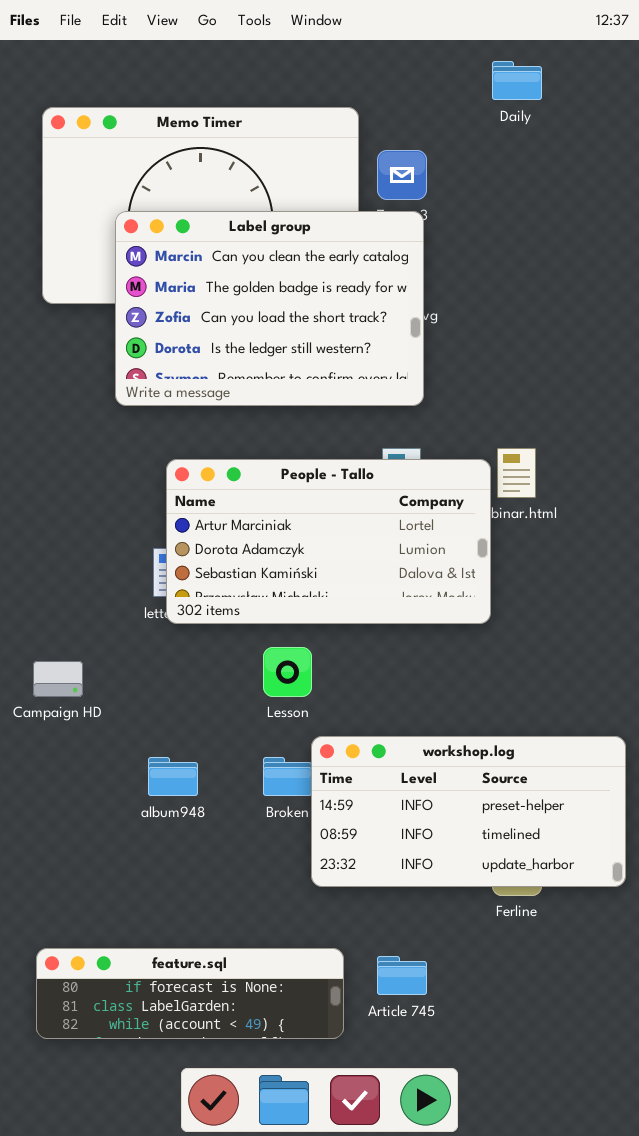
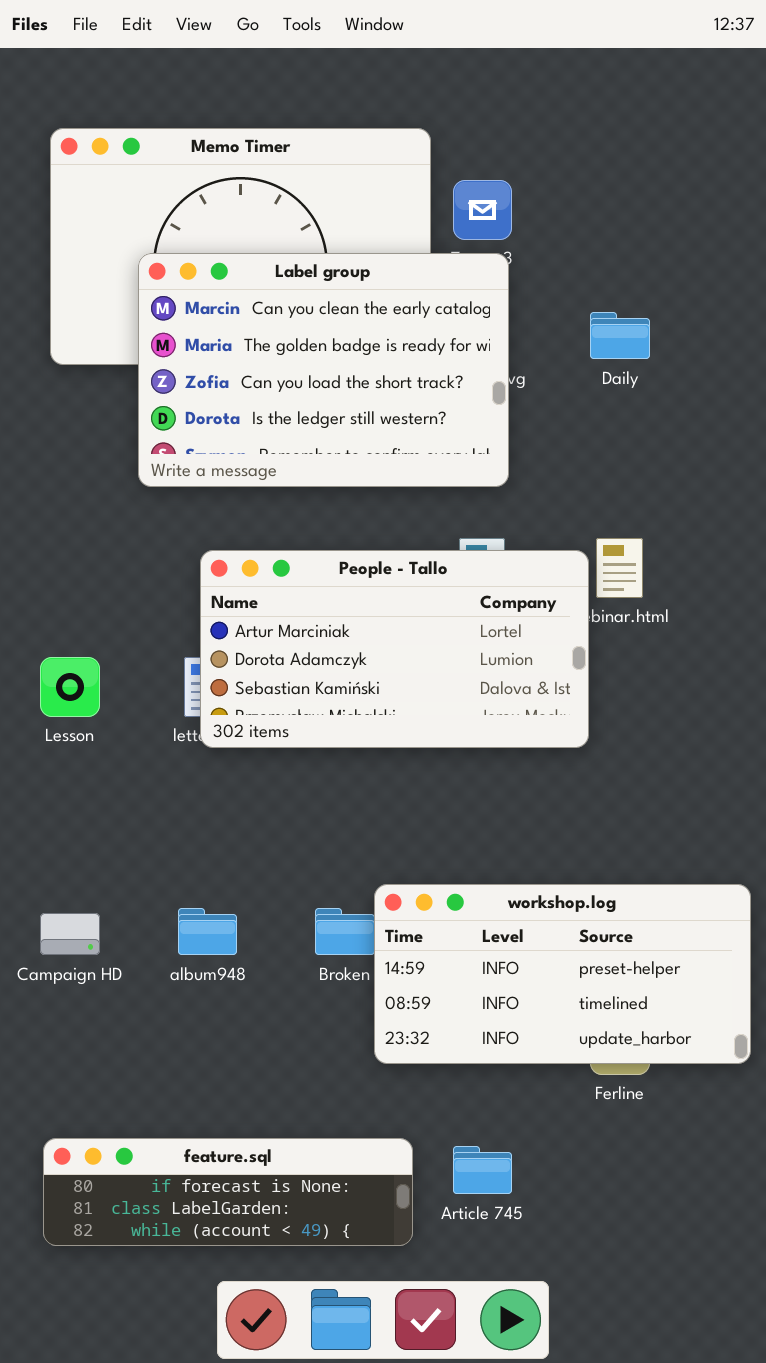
Daily: [492,61,542,100] -> [590,312,650,359], moved
Lesson: [263,647,312,697] -> [40,657,100,717], moved
Campaign HD: [33,661,83,697] -> [40,913,100,955], moved

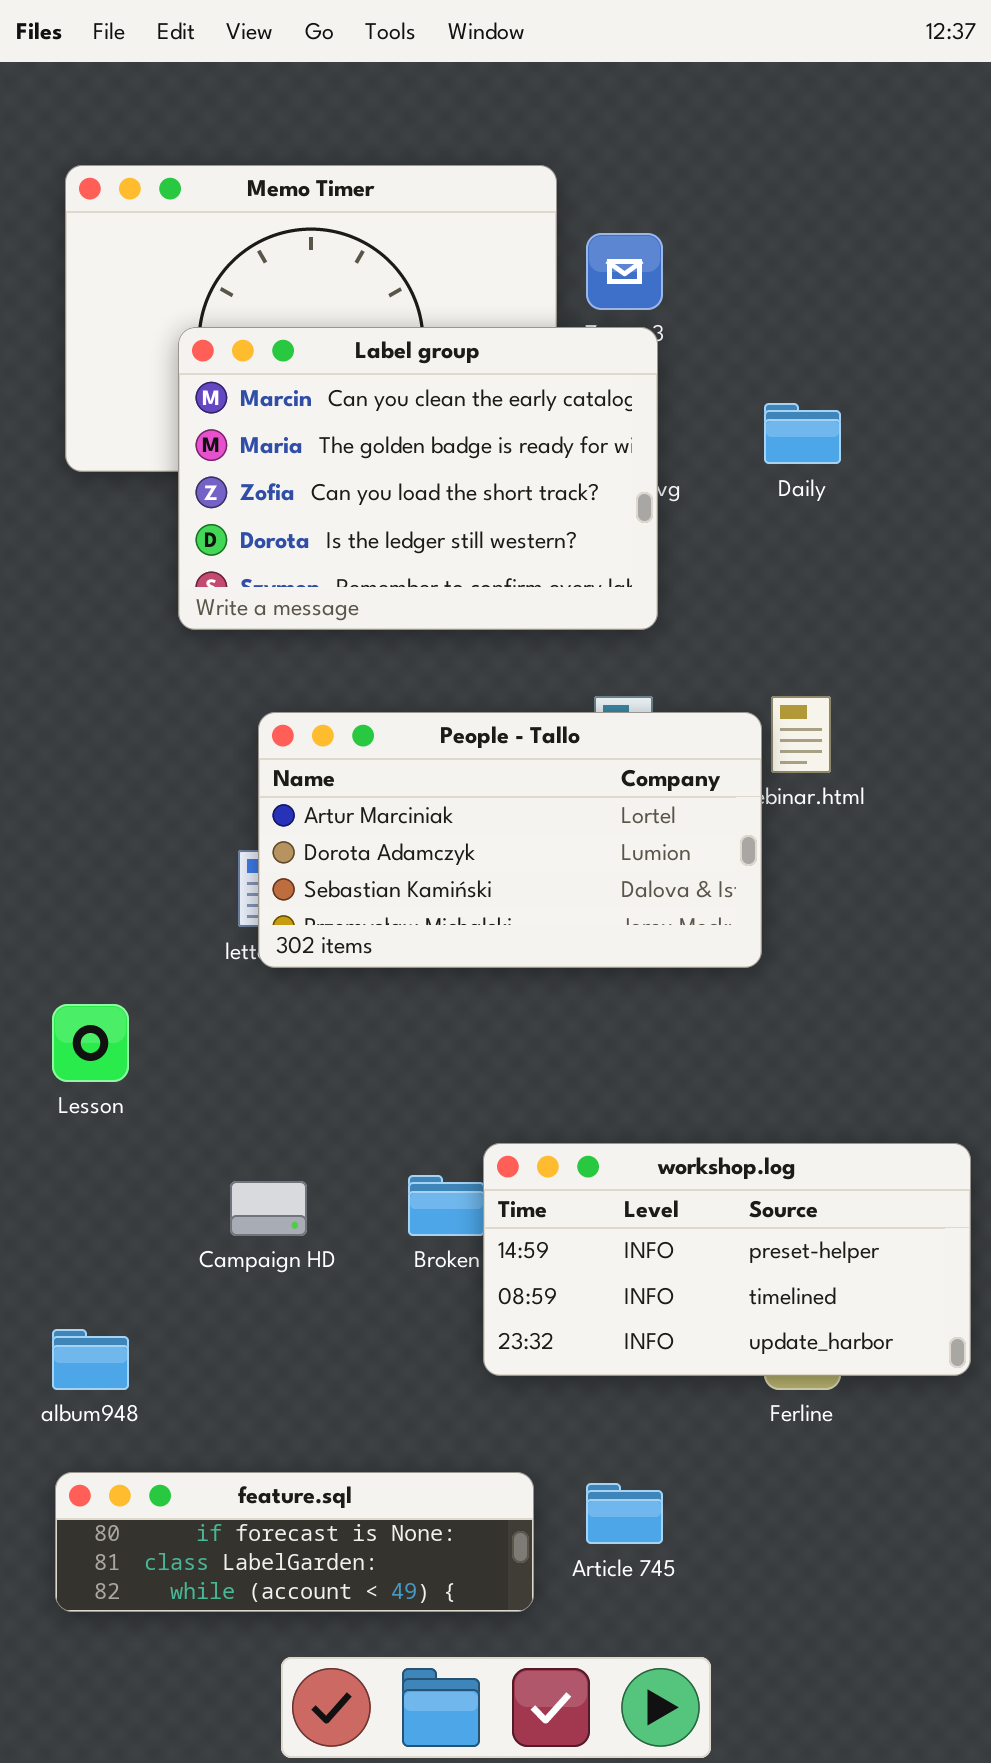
Lesson: [40,657,100,717] -> [52,1004,129,1082], moved
album948: [178,908,237,955] -> [52,1329,129,1390], moved
Campaign HD: [40,913,100,955] -> [230,1181,307,1236], moved

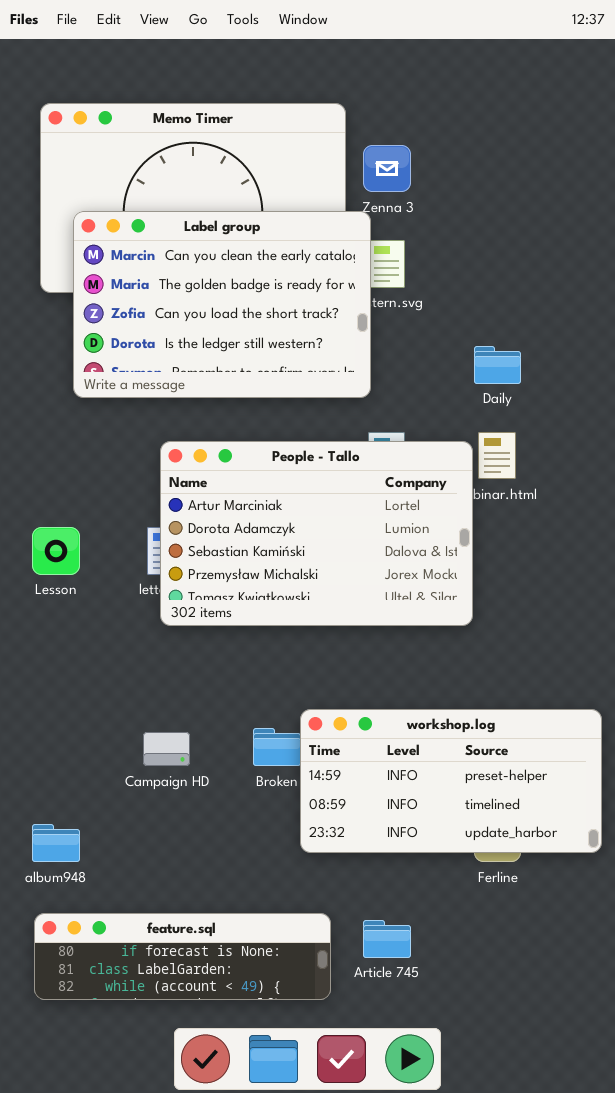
Label group: [178,327,658,630] -> [73,211,371,398], moved
Daily: [764,403,841,464] -> [474,346,521,384], moved
People - Tallo: [258,712,762,968] -> [160,441,473,626], resized
Lesson: [52,1004,129,1082] -> [32,527,80,575], moved

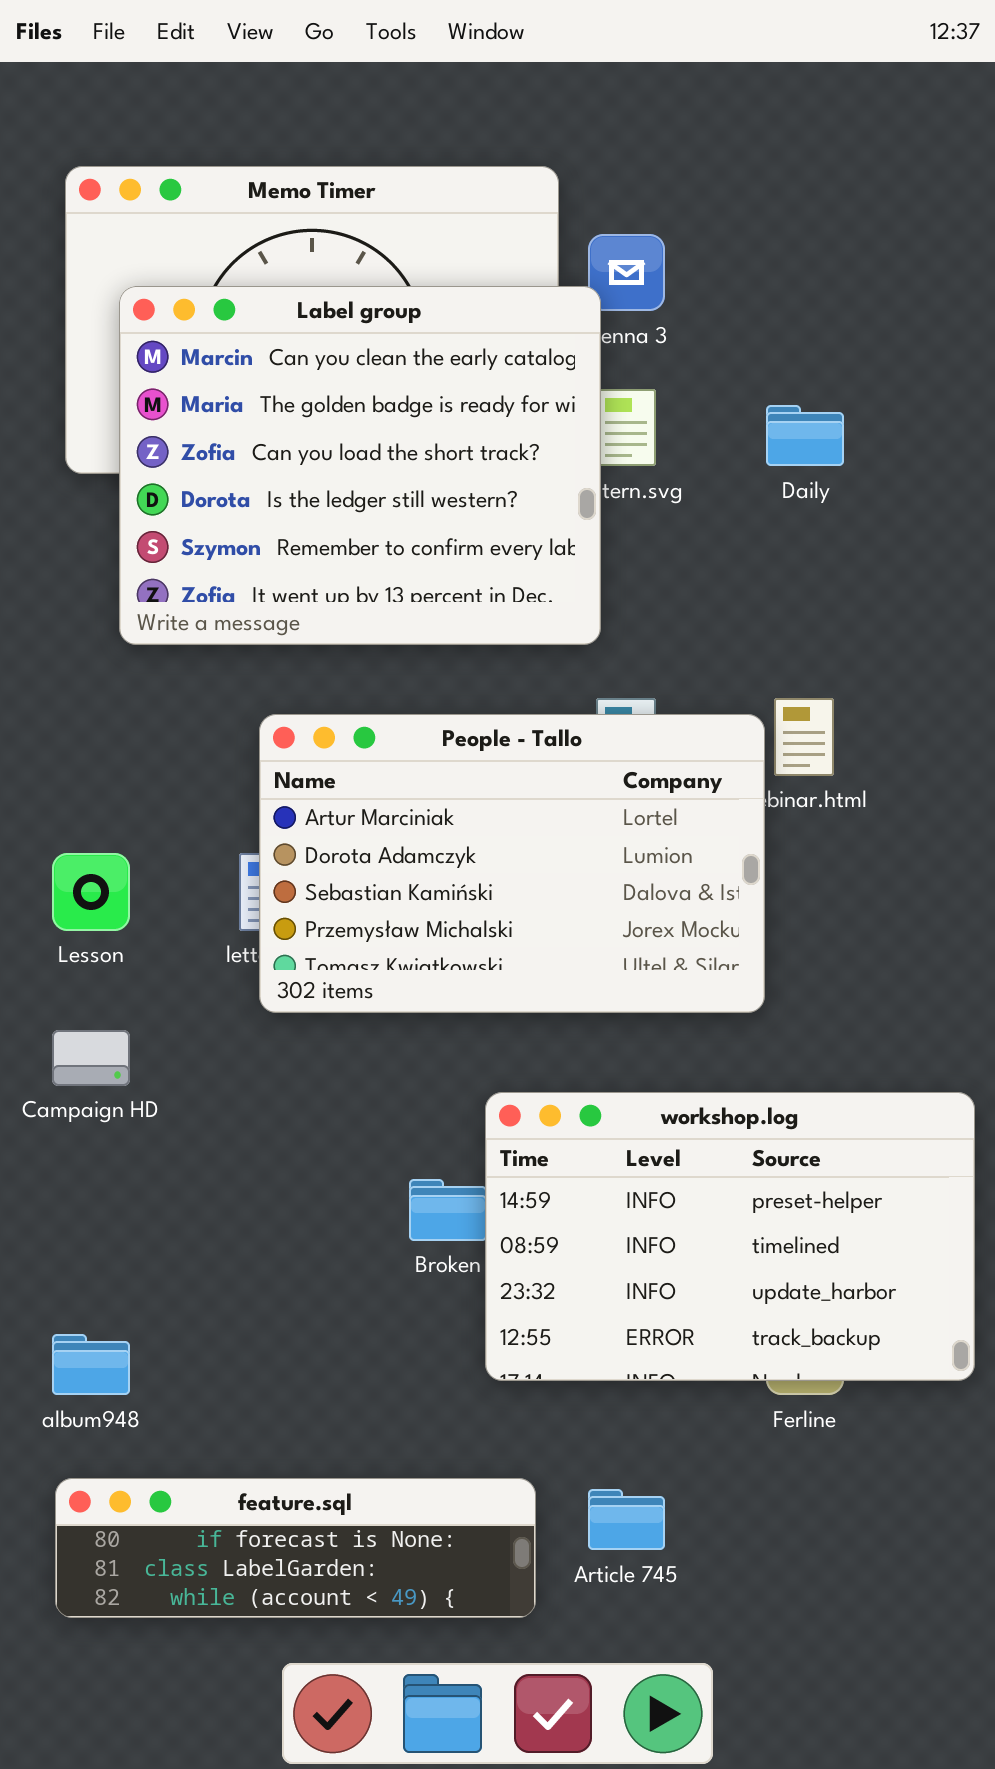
Label group: [73,211,371,398] -> [119,286,601,645], resized
Daily: [474,346,521,384] -> [766,405,844,466], moved
workshop.log: [300,709,602,853] -> [485,1092,975,1381], resized
Campaign HD: [143,732,190,766] -> [52,1030,130,1086], moved

